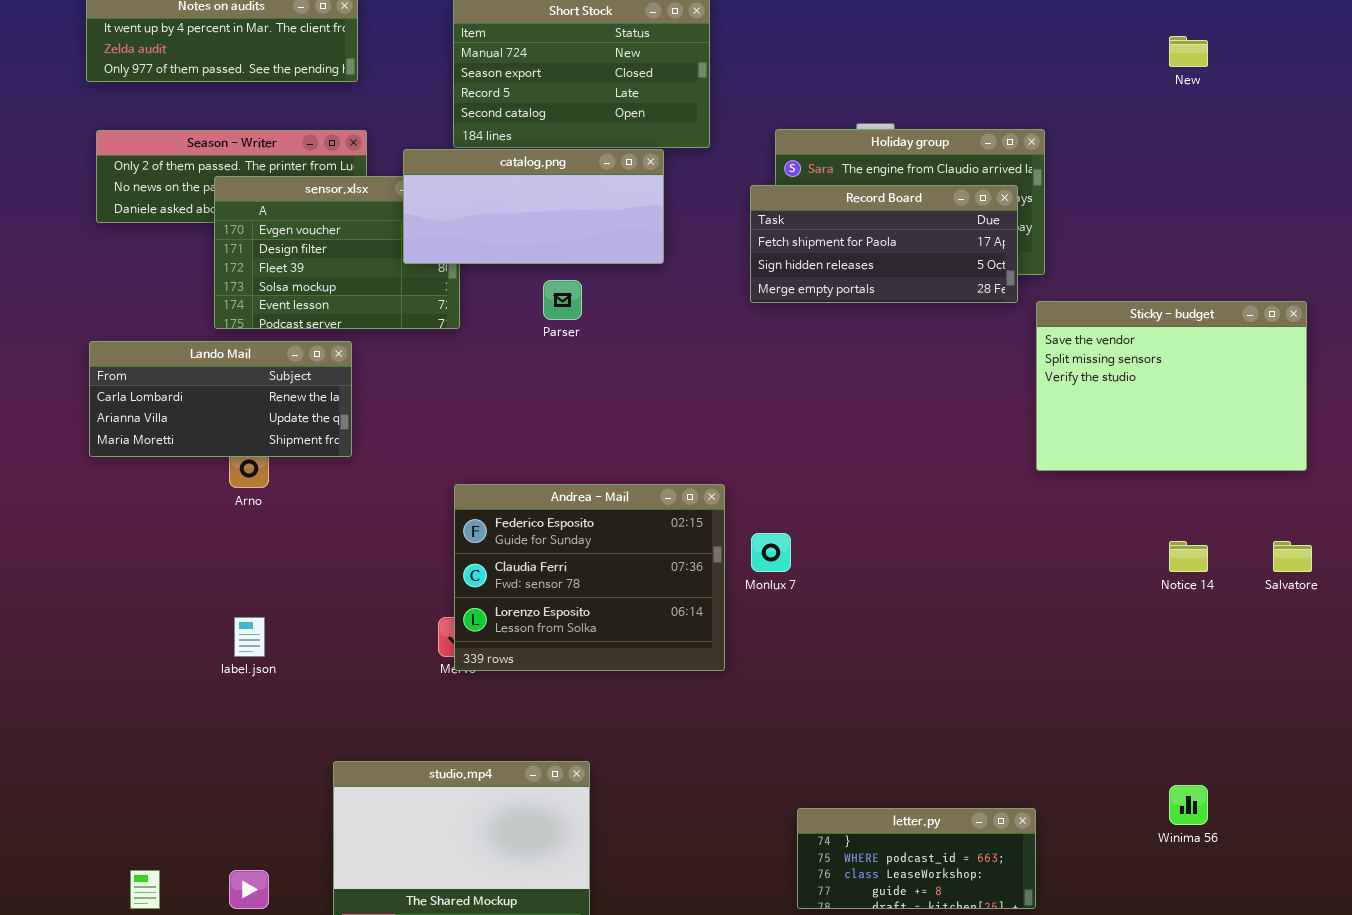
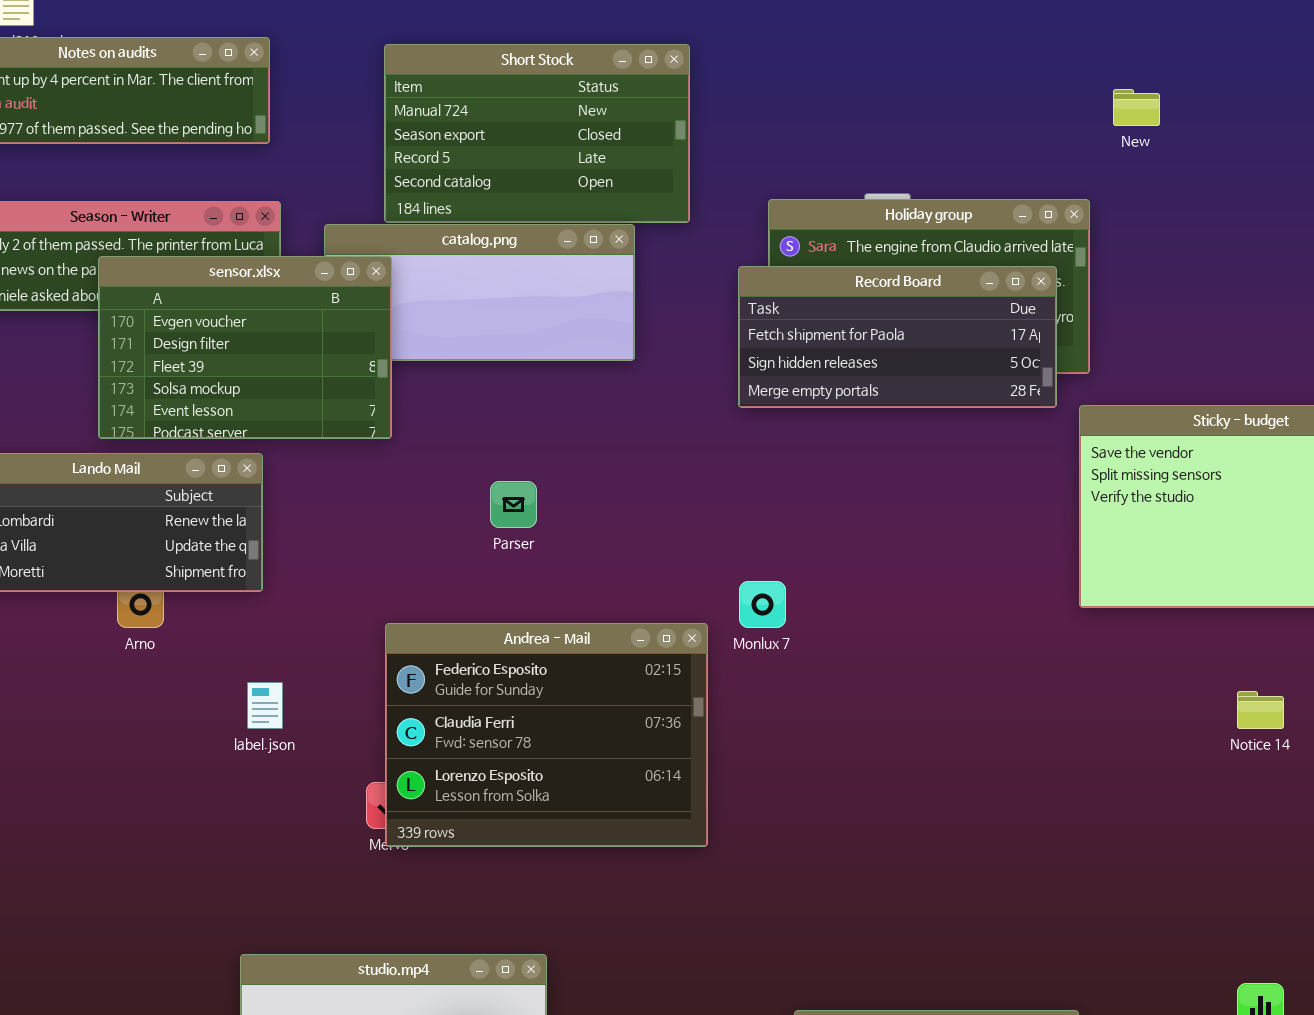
New: [1169,36,1208,67] -> [1113,89,1160,126], moved
sensor.xlsx: [214,176,460,329] -> [98,256,392,439], raised
Parser: [543,280,582,320] -> [490,481,537,528], moved
Monlux 7: [751,533,791,572] -> [739,581,786,628], moved
label.json: [234,617,265,657] -> [247,682,283,729], moved

